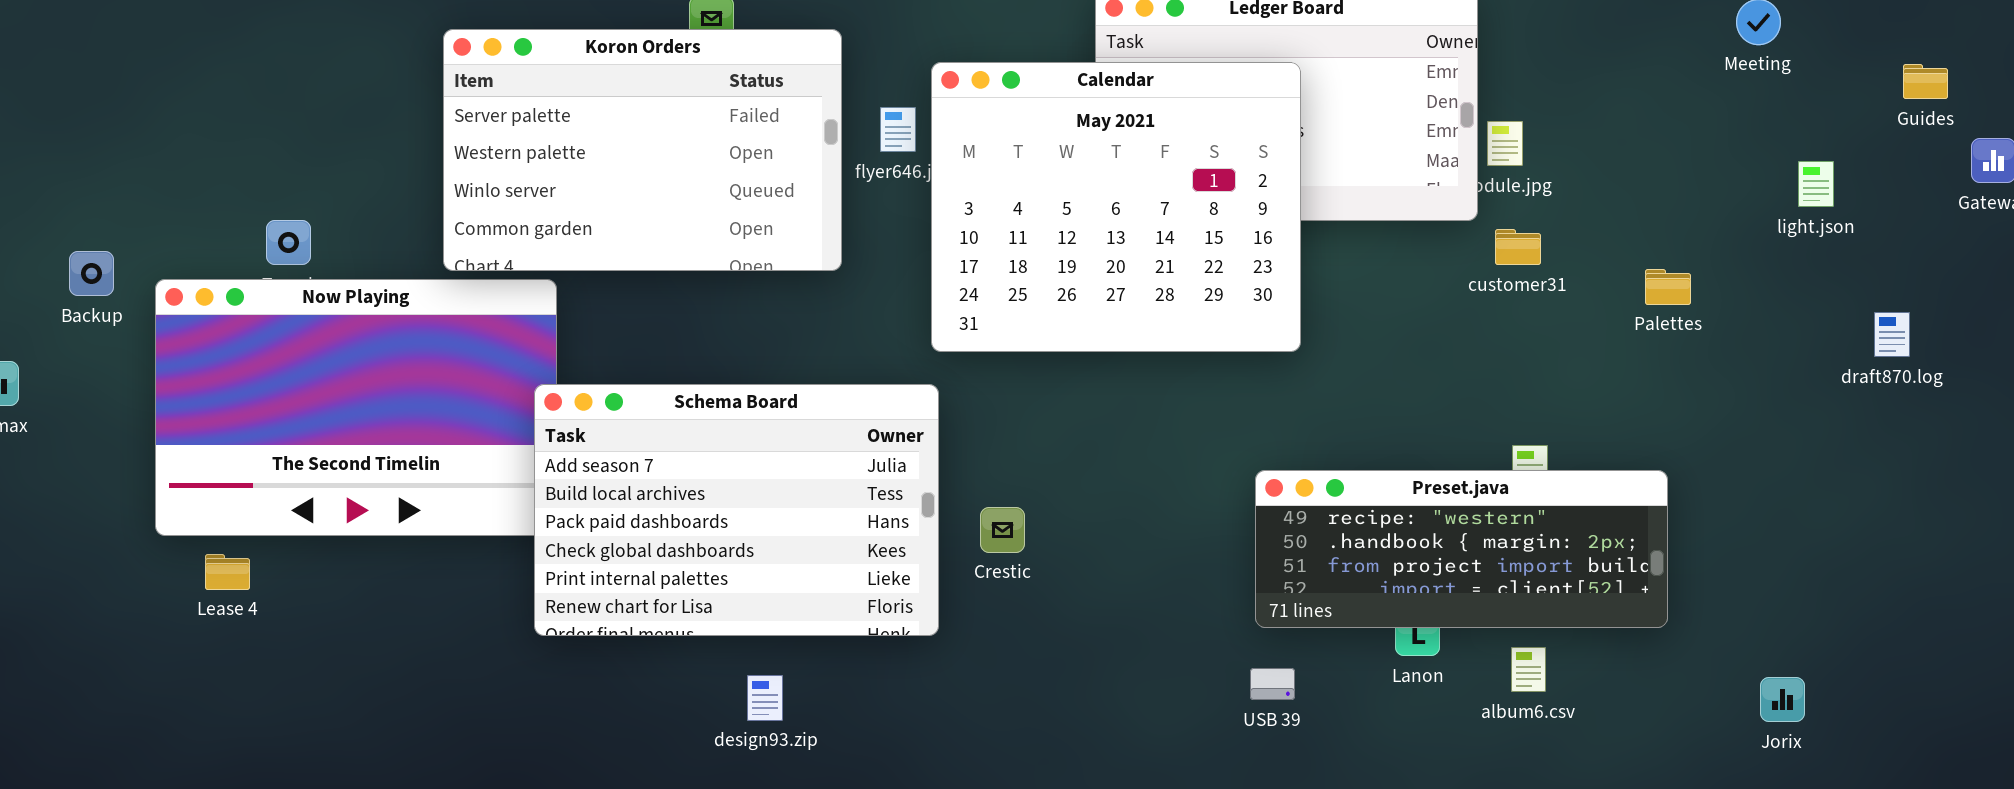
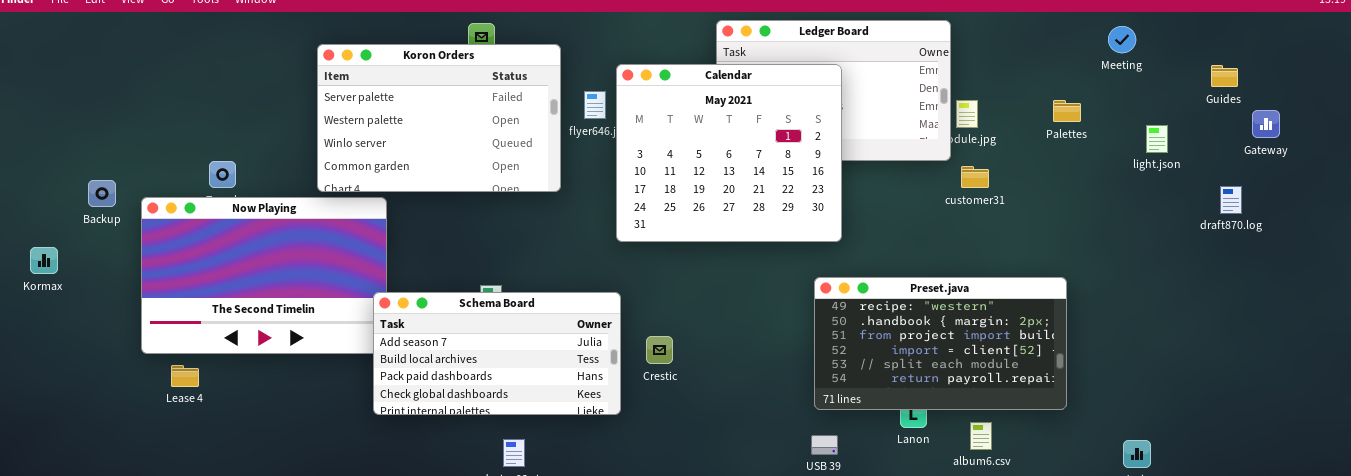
Palettes: [1645,269,1691,305] -> [1053,100,1081,122], moved
draft870.log: [1874,312,1910,357] -> [1220,186,1242,214], moved
Schema Board: [534,384,939,636] -> [373,292,621,415], resized
Preset.java: [1255,470,1668,628] -> [814,277,1067,410], resized

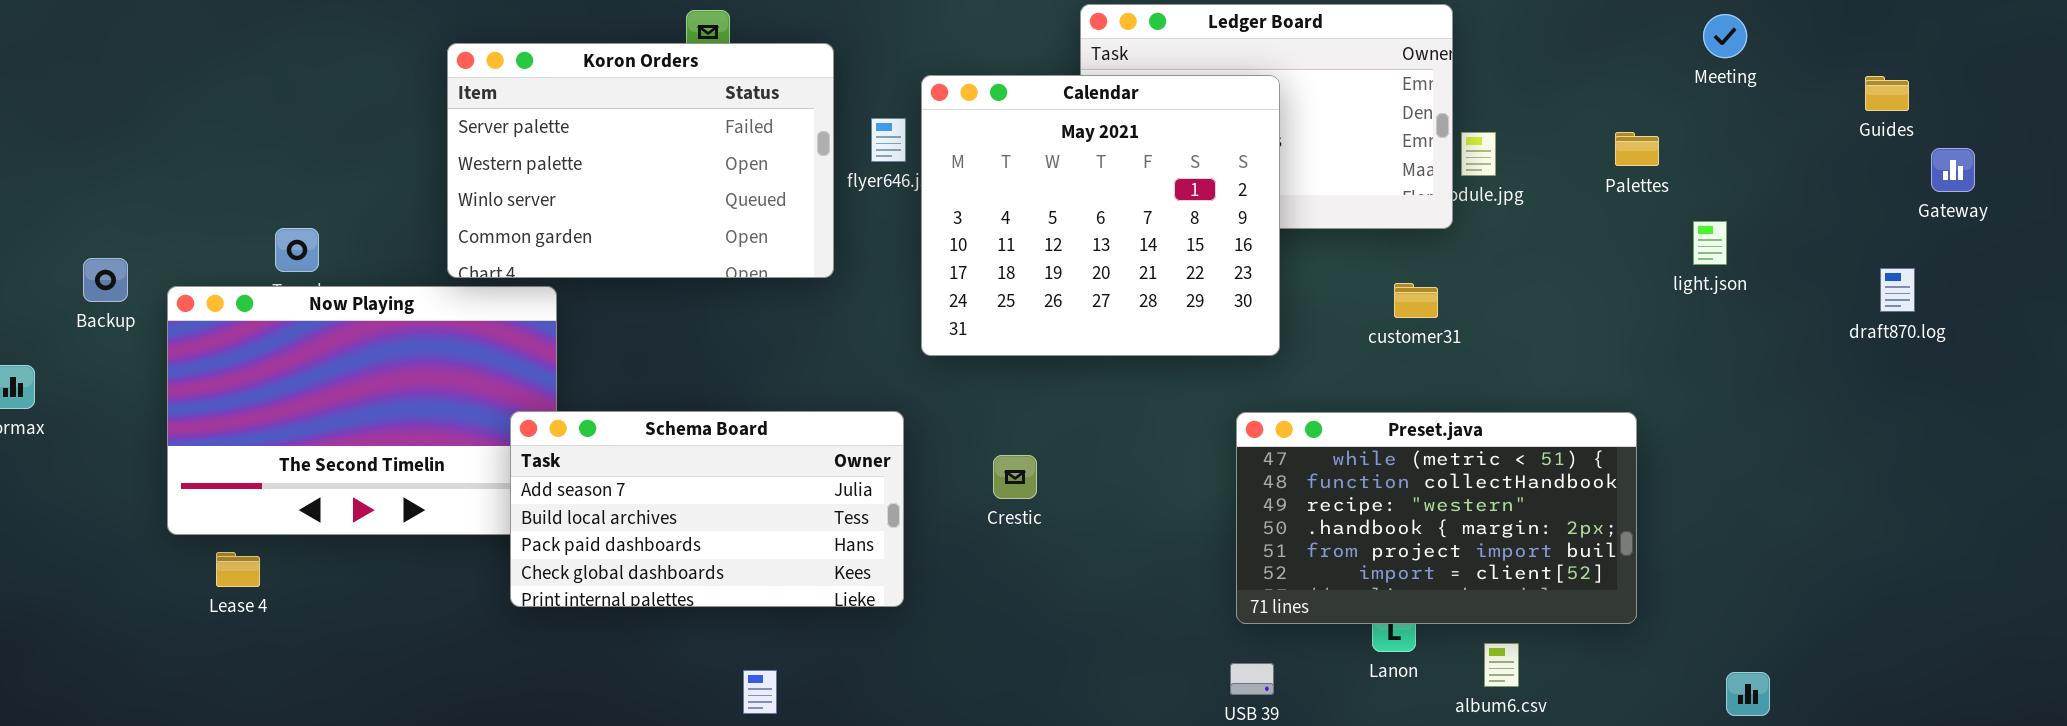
light.json: [1146,125,1168,153] -> [1693,221,1727,265], moved
customer31: [961,166,989,188] -> [1394,283,1438,318], moved
Preset.java: [814,277,1067,410] -> [1236,412,1637,624], scrolled up 2 rows
Schema Board: [373,292,621,415] -> [510,411,904,607], moved
Crestic: [646,336,673,364] -> [993,455,1037,499], moved

